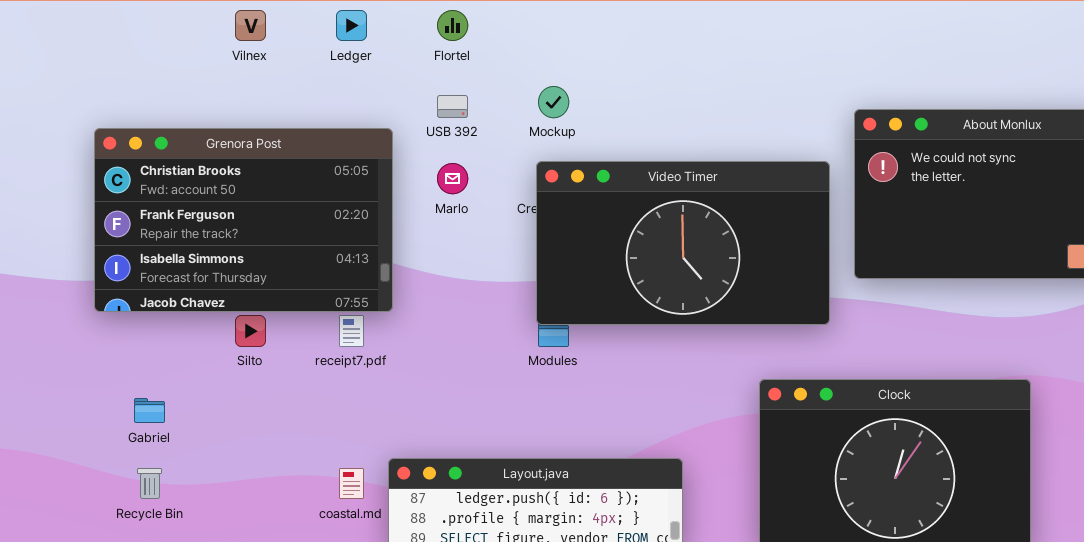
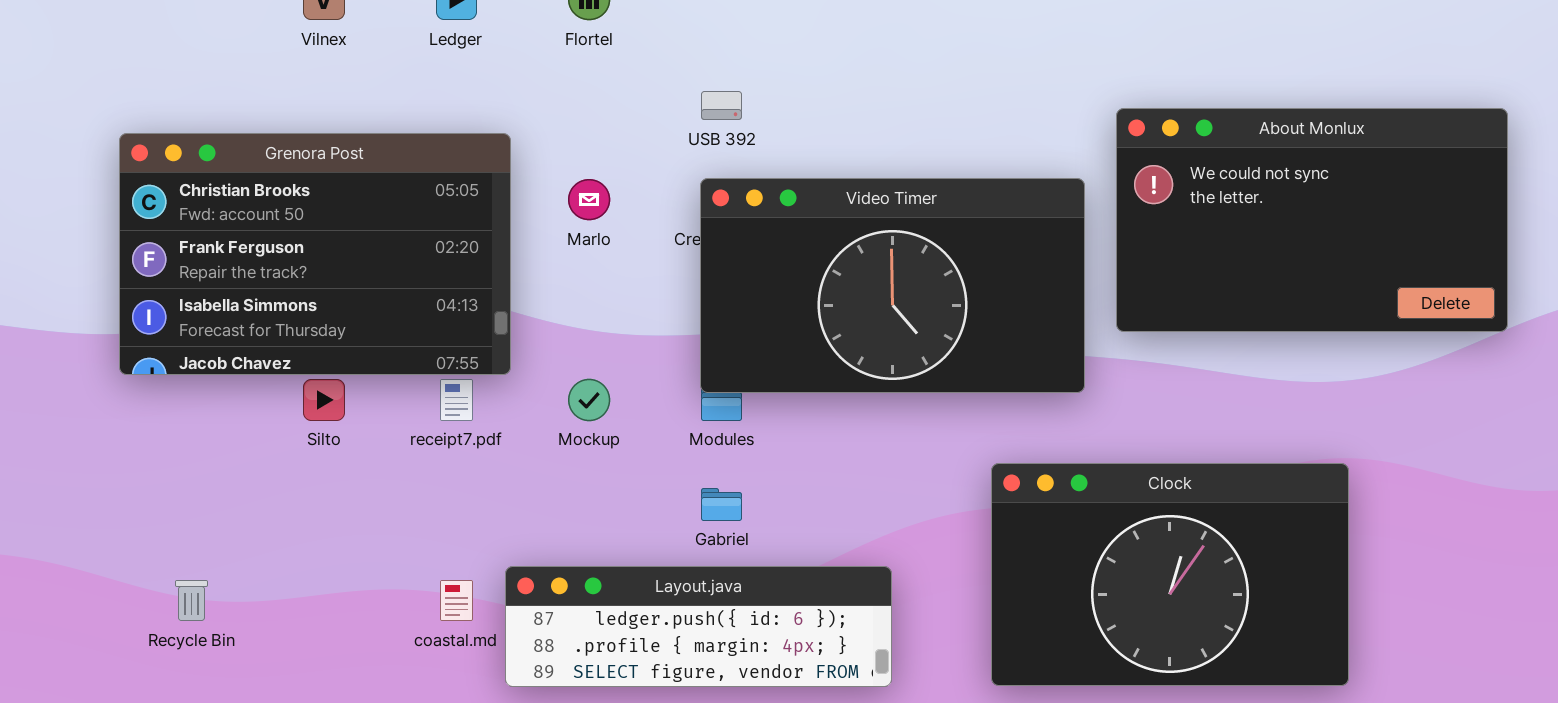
Mockup: [538,86,569,118] -> [568,379,610,421], moved
USB 392: [437,95,468,118] -> [701,91,742,120], moved
Gabriel: [134,398,165,423] -> [701,488,742,521], moved

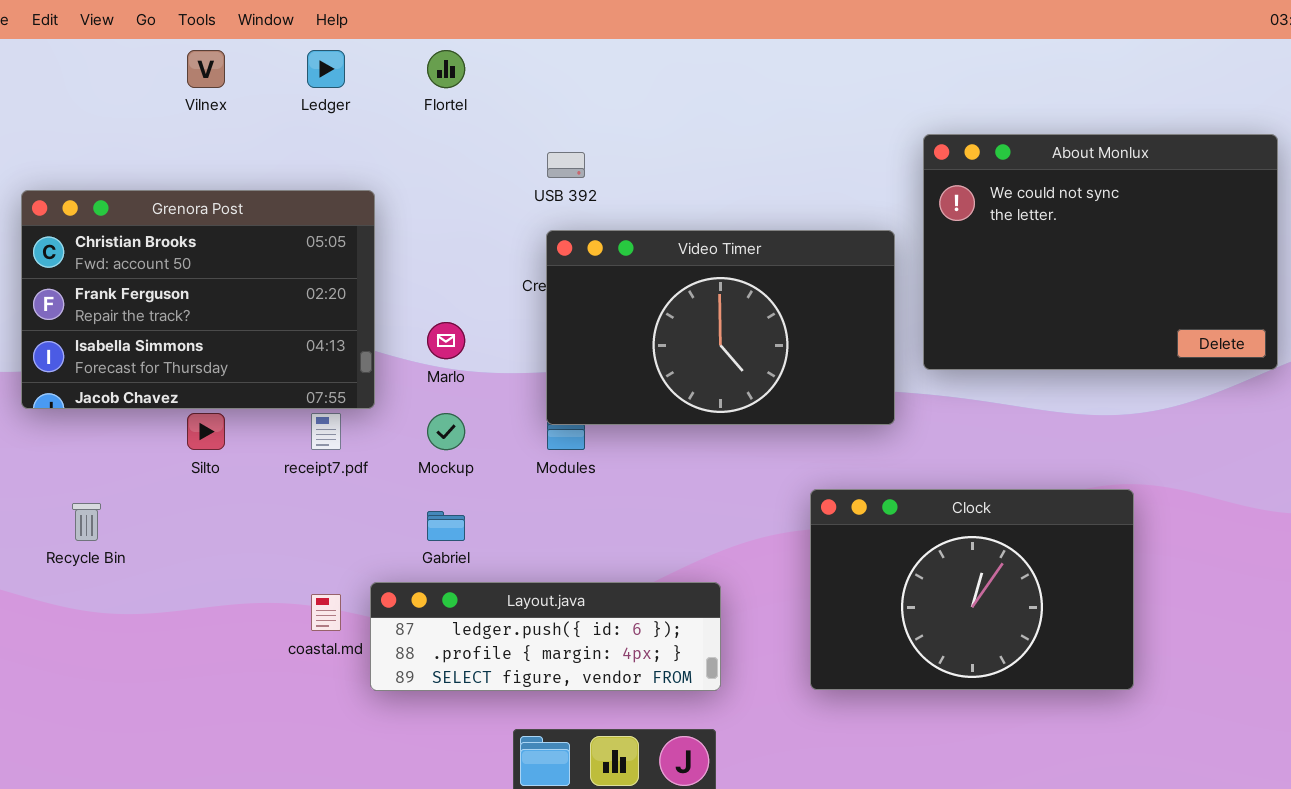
About Monlux: [1116,108,1508,332] -> [923,134,1278,370], resized
Marlo: [568,179,610,220] -> [427,322,465,359], moved
Gabriel: [701,488,742,521] -> [427,511,465,541], moved
Recycle Bin: [175,580,208,621] -> [72,503,101,541], moved

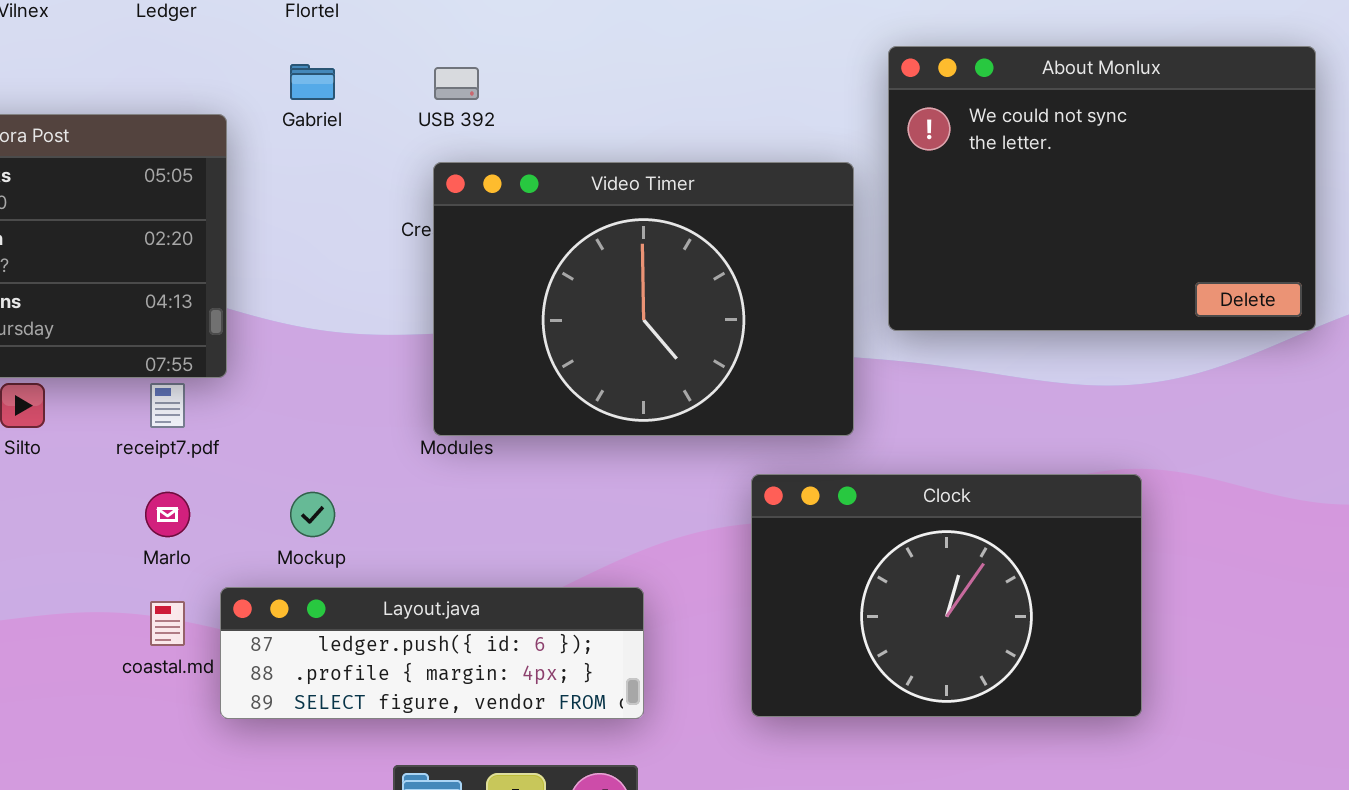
Video Timer: [546,230,895,425] -> [433,162,854,436], resized
Marlo: [427,322,465,359] -> [145,492,190,537], moved
Mockup: [427,413,465,450] -> [290,492,335,537], moved
Gabriel: [427,511,465,541] -> [290,64,335,100], moved

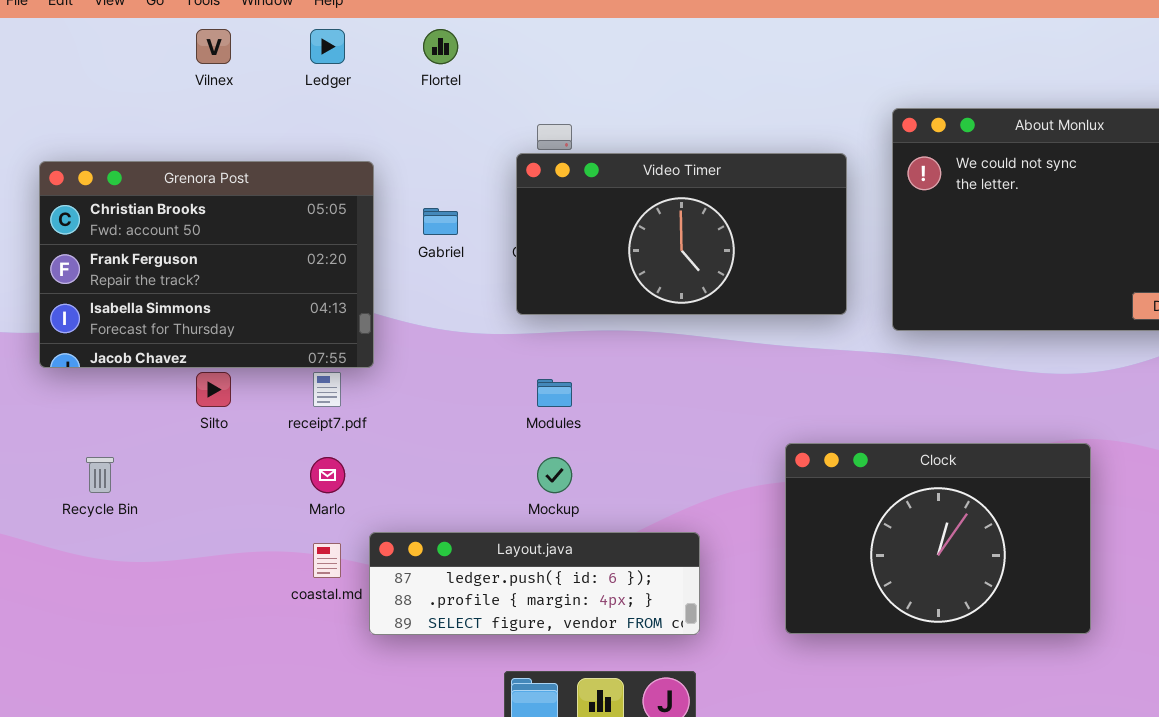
Gabriel: [290,64,335,100] -> [423,208,458,235], moved
Video Timer: [433,162,854,436] -> [516,153,847,315], moved, resized
Mockup: [290,492,335,537] -> [537,457,572,493], moved

